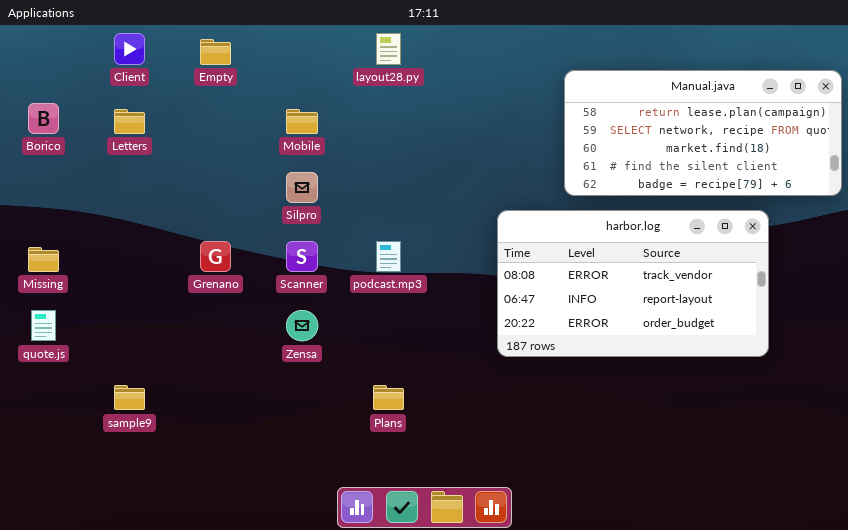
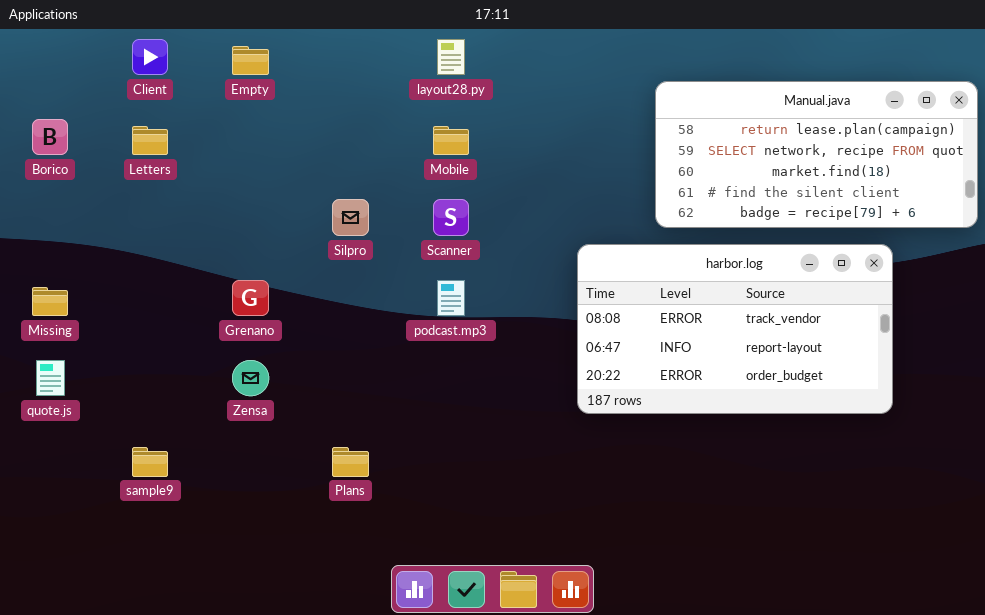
Mobile: [286,109,318,134] -> [433,126,469,155], moved
Scanner: [286,241,318,272] -> [433,199,469,236], moved
Zensa: [286,310,318,341] -> [232,360,269,396], moved
Plans: [373,385,404,410] -> [332,447,369,477], moved

